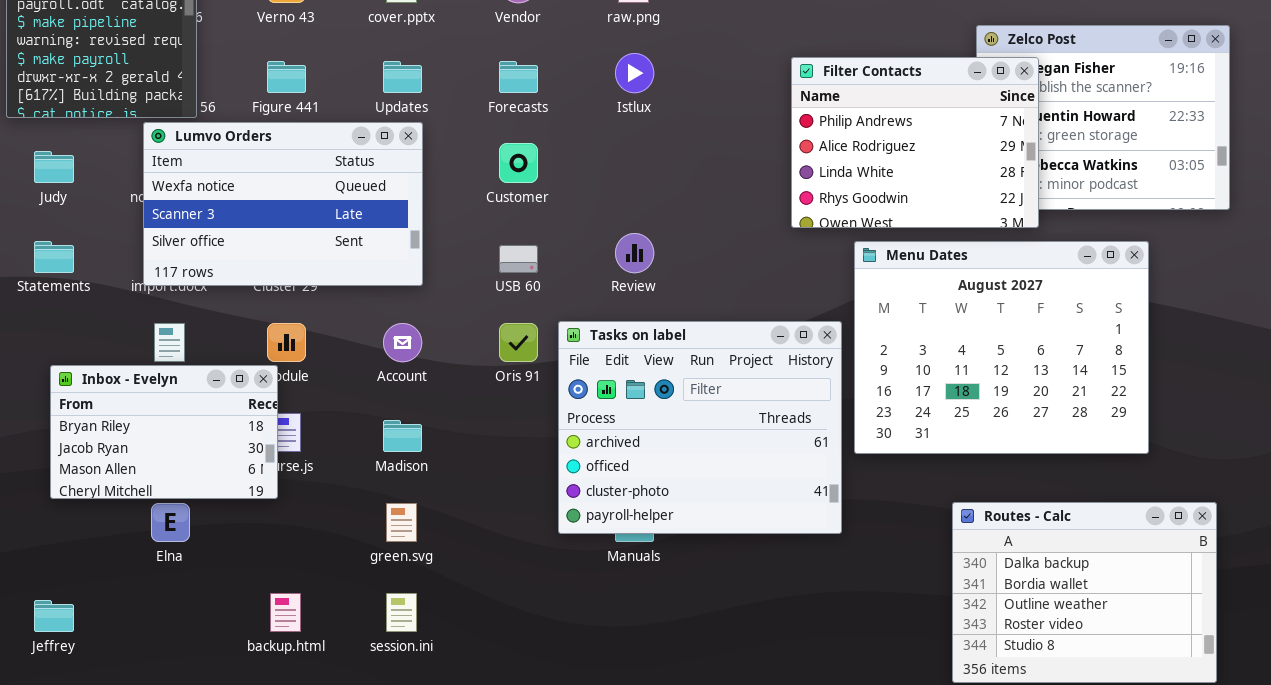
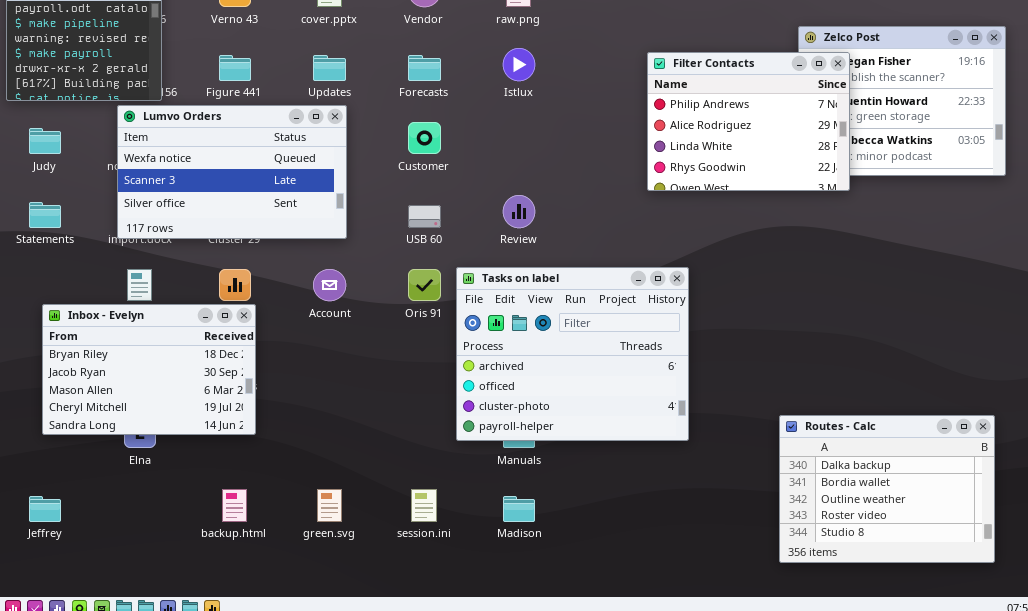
Menu Dates: [854,241,1149,454] -> none, closed
Inbox - Evelyn: [50,365,278,499] -> [42,304,256,435], resized
Madison: [383,420,422,452] -> [503,496,535,522], moved
green.svg: [386,503,417,542] -> [317,489,342,522], moved
session.ini: [386,593,417,632] -> [411,489,437,522], moved

